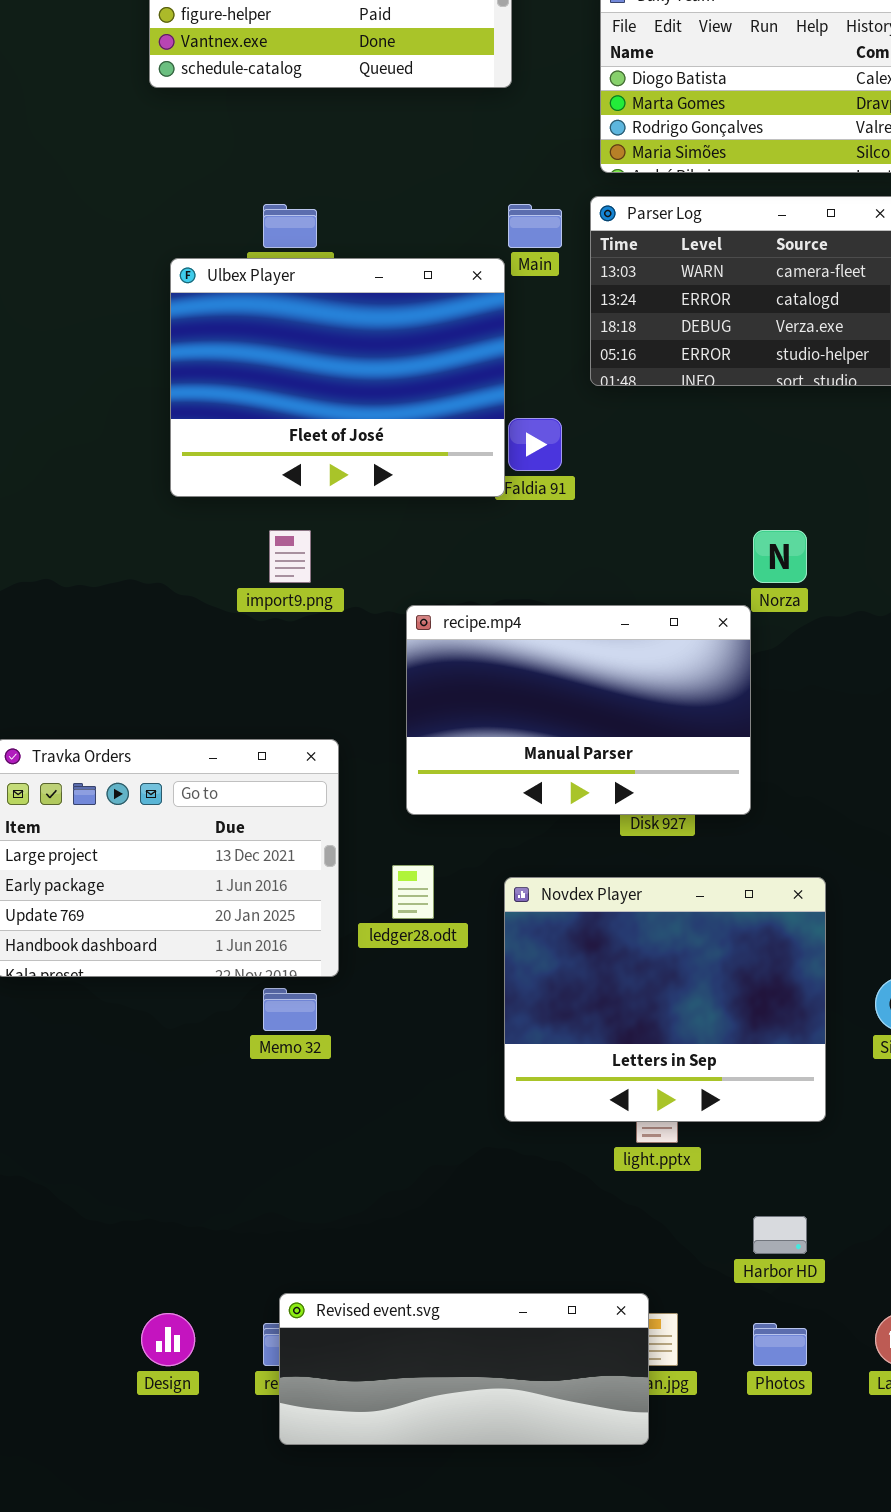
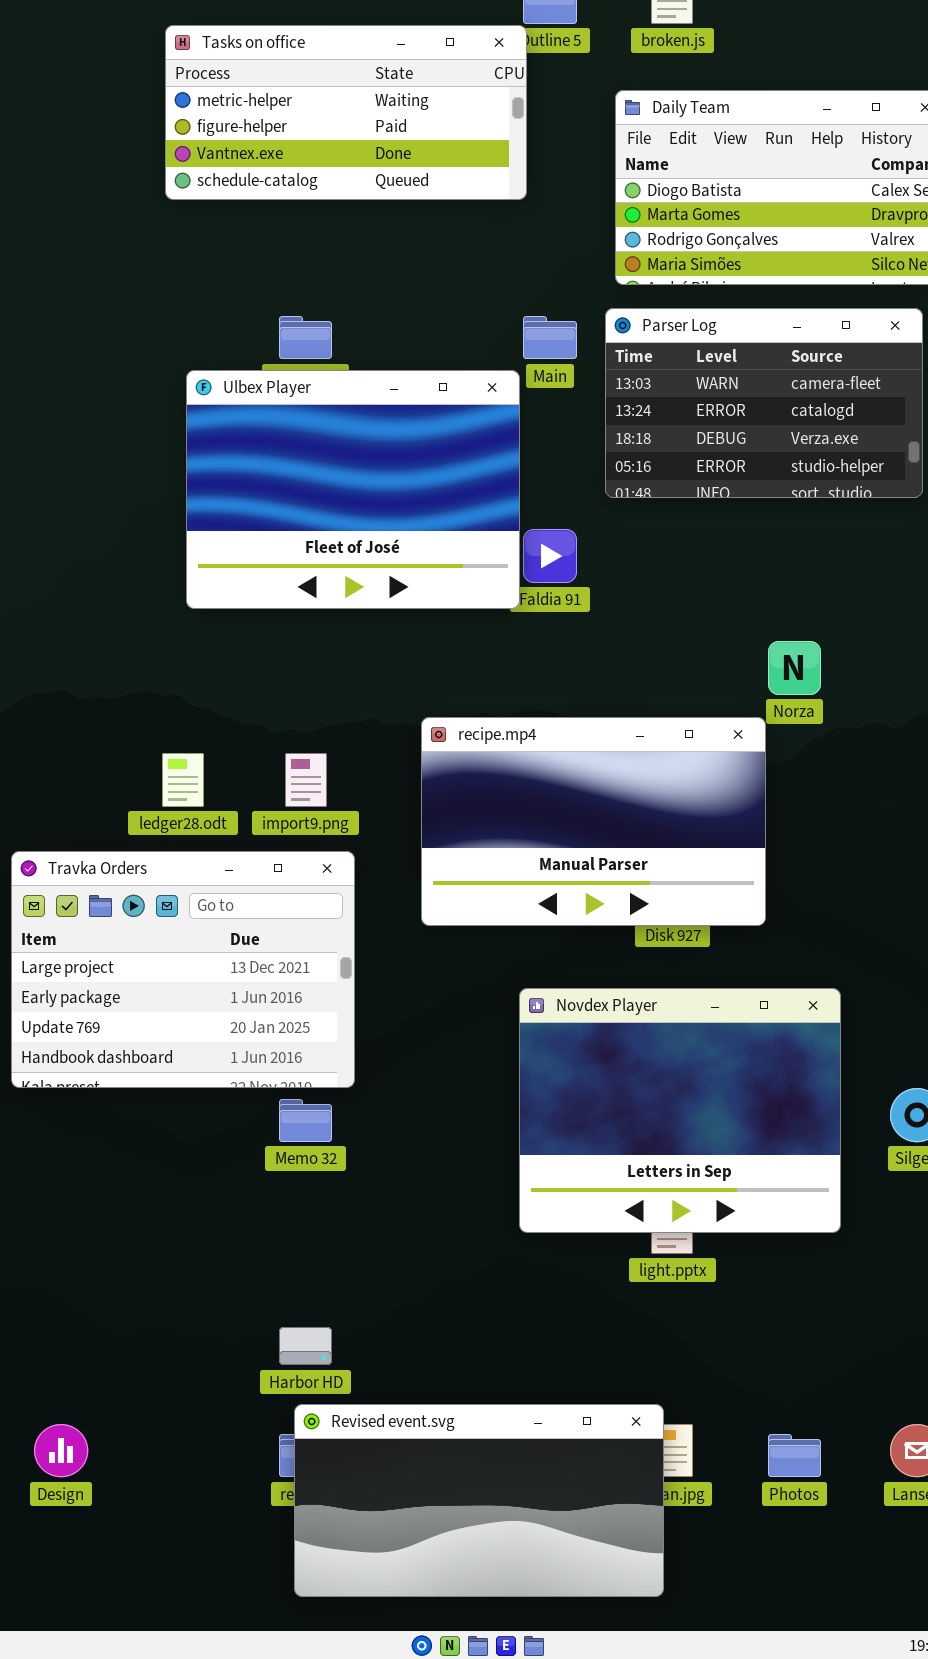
import9.png: [269,530,311,583] -> [285,753,327,807], moved
ledger28.odt: [392,865,434,919] -> [162,753,204,807], moved
Harbor HD: [753,1216,807,1254] -> [279,1327,332,1365], moved
Revised event.svg: [279,1293,649,1445] -> [294,1404,664,1597], resized
Design: [141,1313,195,1366] -> [34,1424,88,1477], moved

